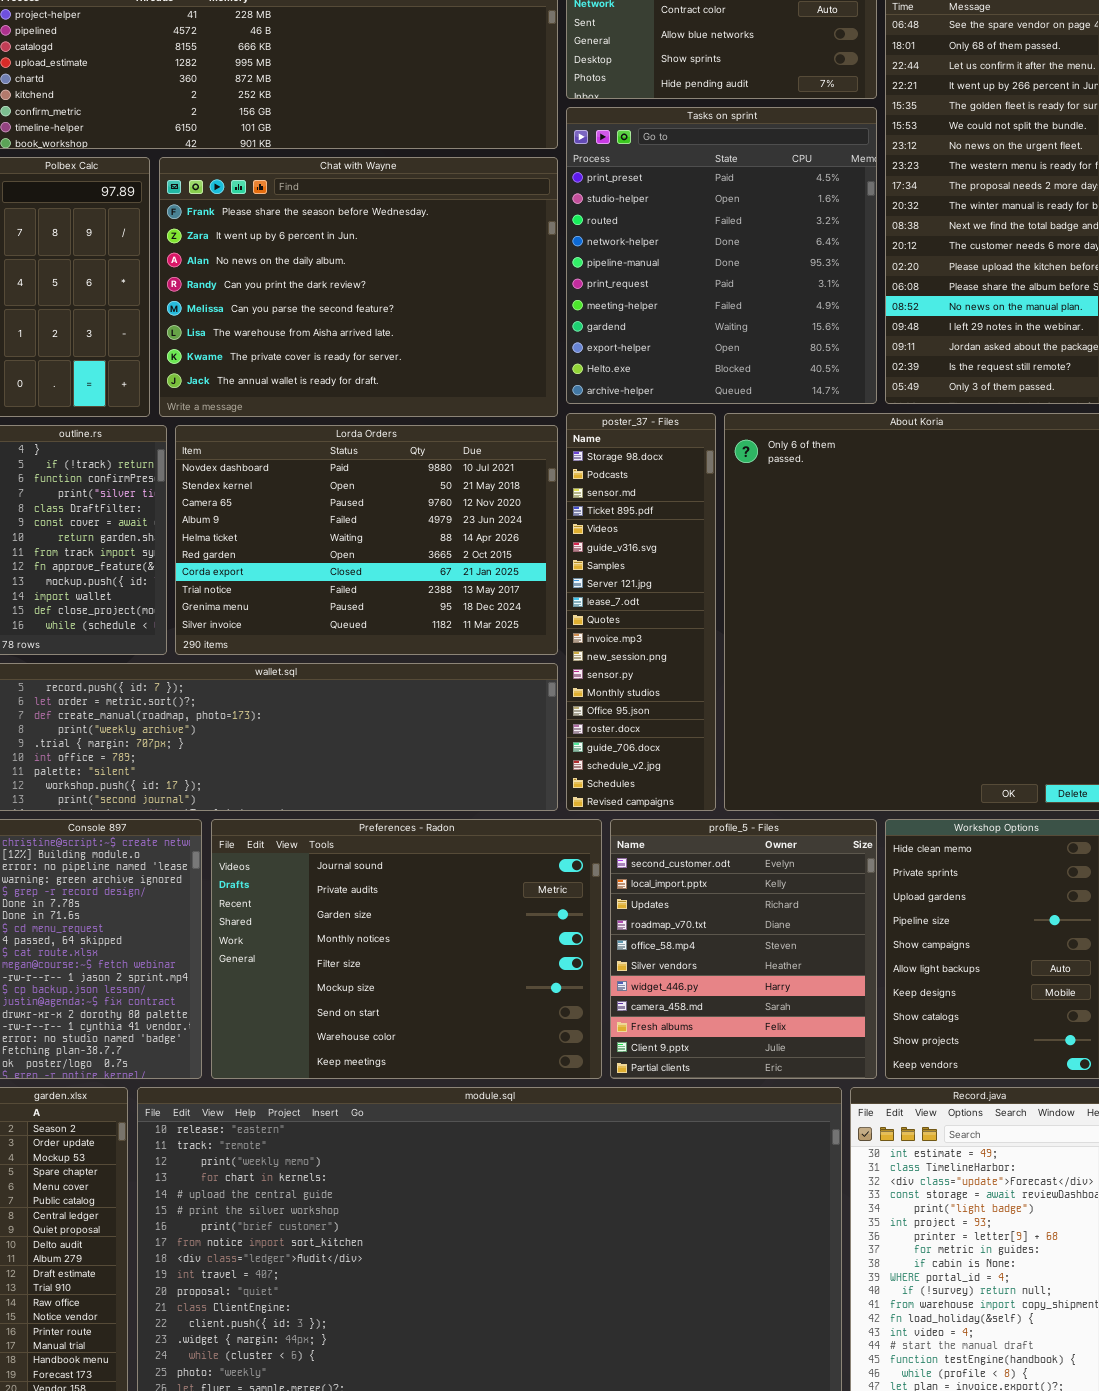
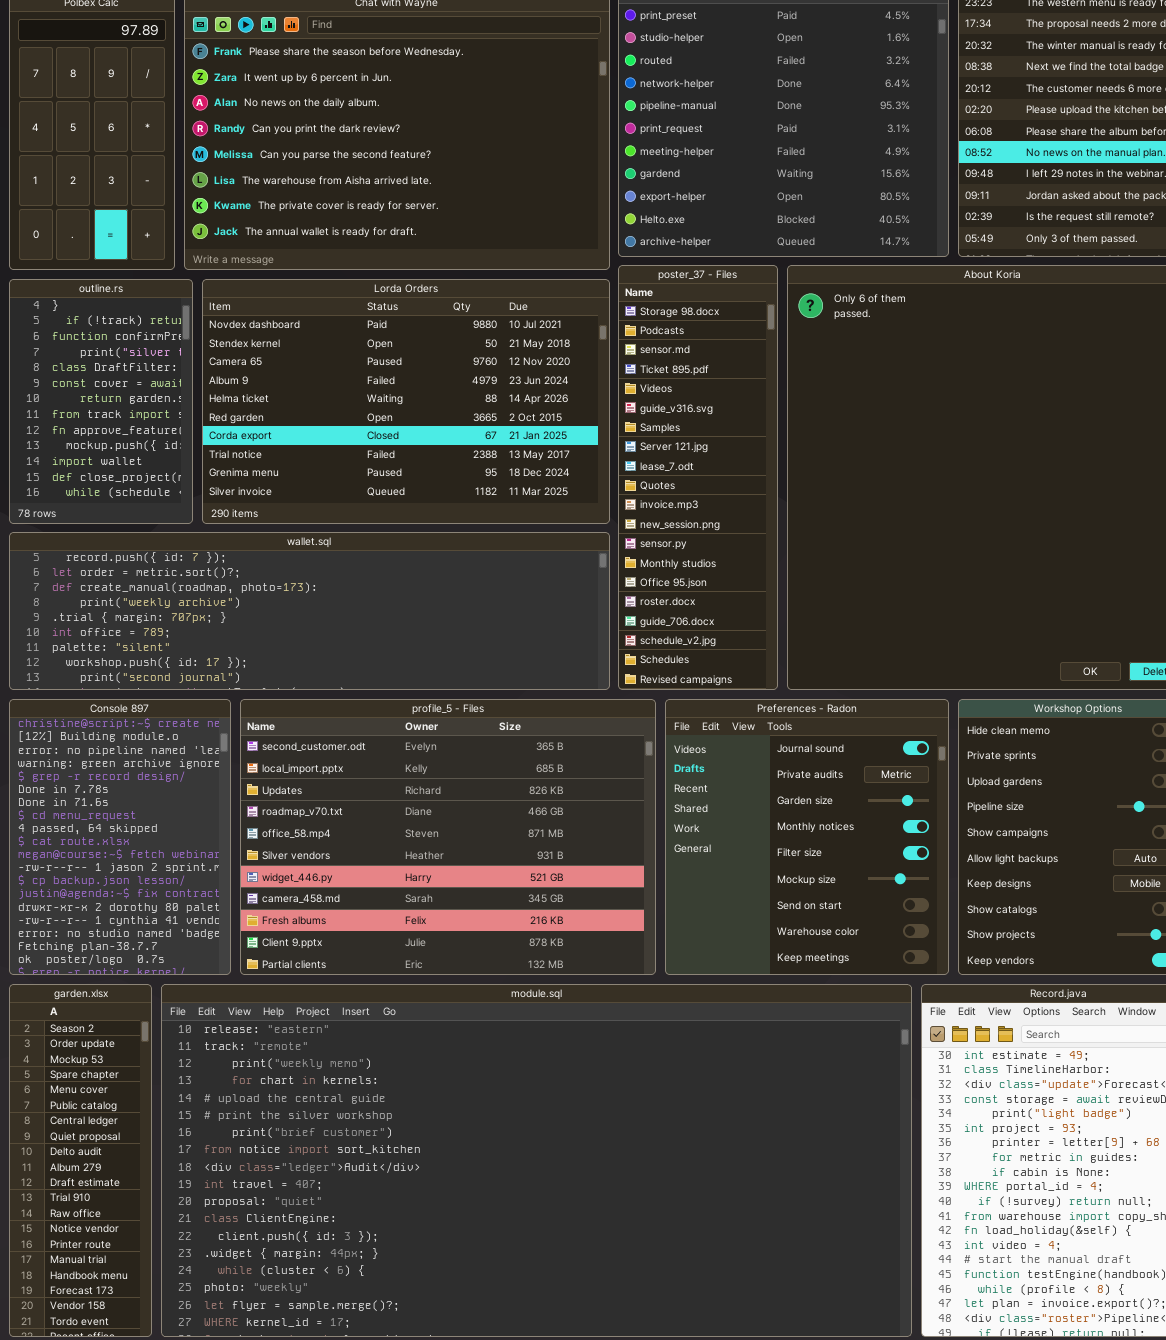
Preferences - Radon: [211,819,602,1079] -> [665,699,949,975], moved, resized
profile_5 - Files: [610,819,877,1079] -> [240,699,656,975], moved, resized

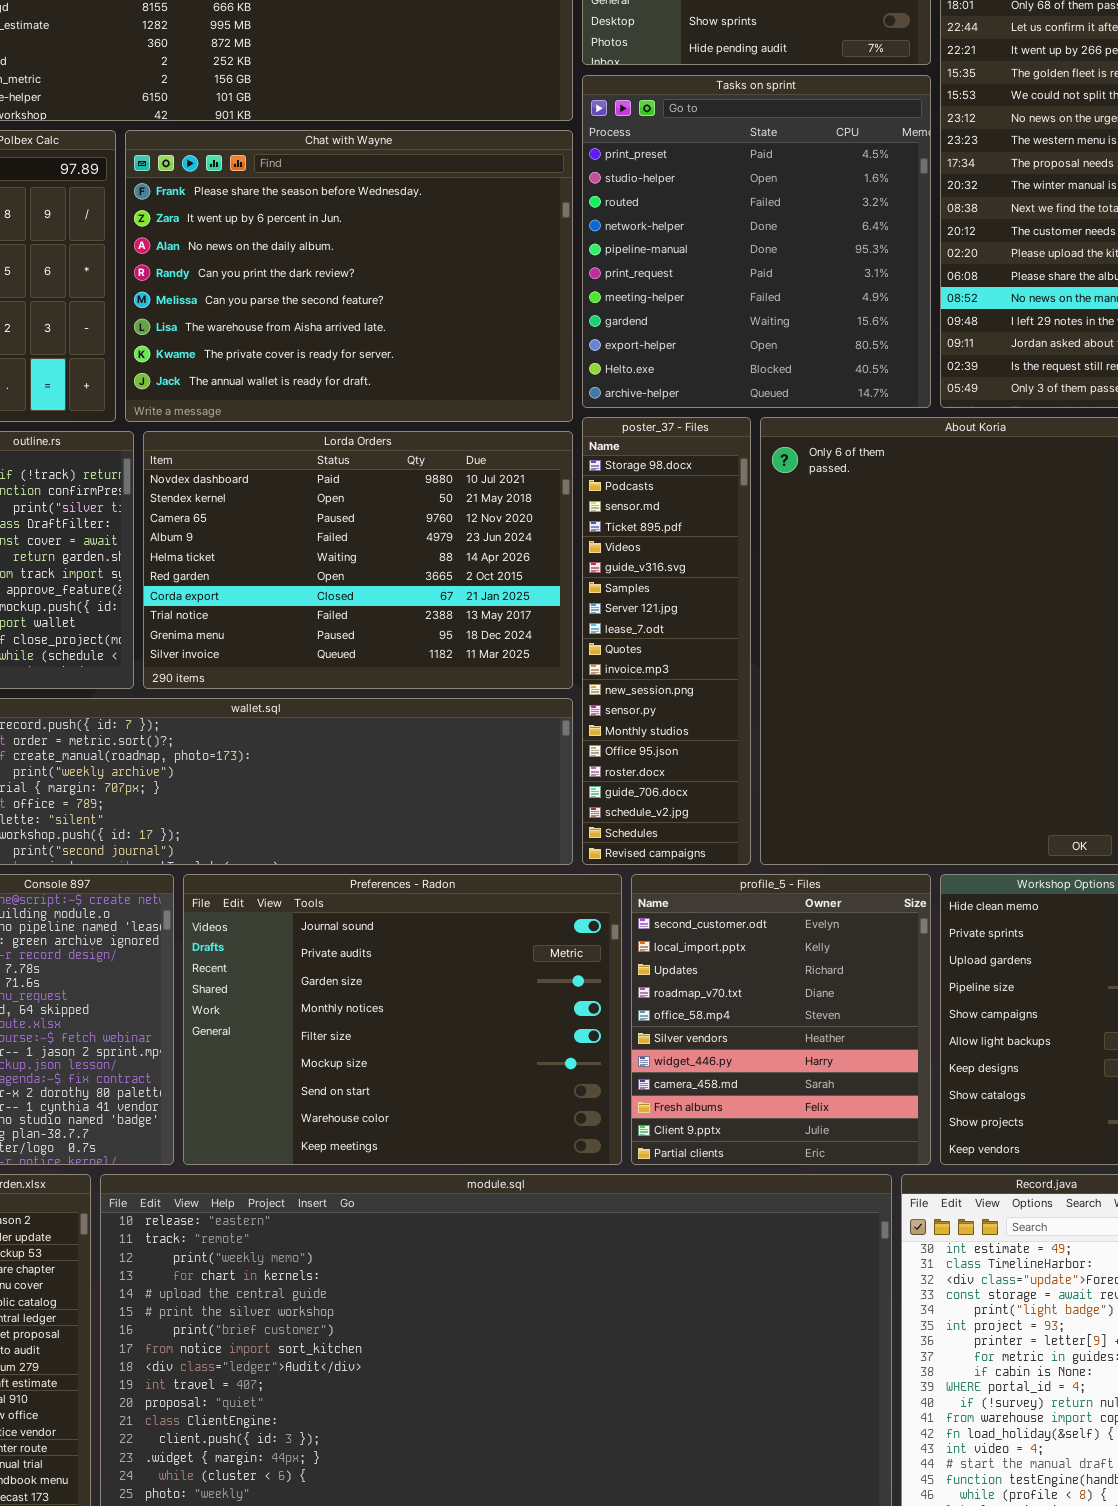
profile_5 - Files: [240,699,656,975] -> [631,874,931,1165], moved, resized
Preferences - Radon: [665,699,949,975] -> [183,874,622,1165], moved, resized

